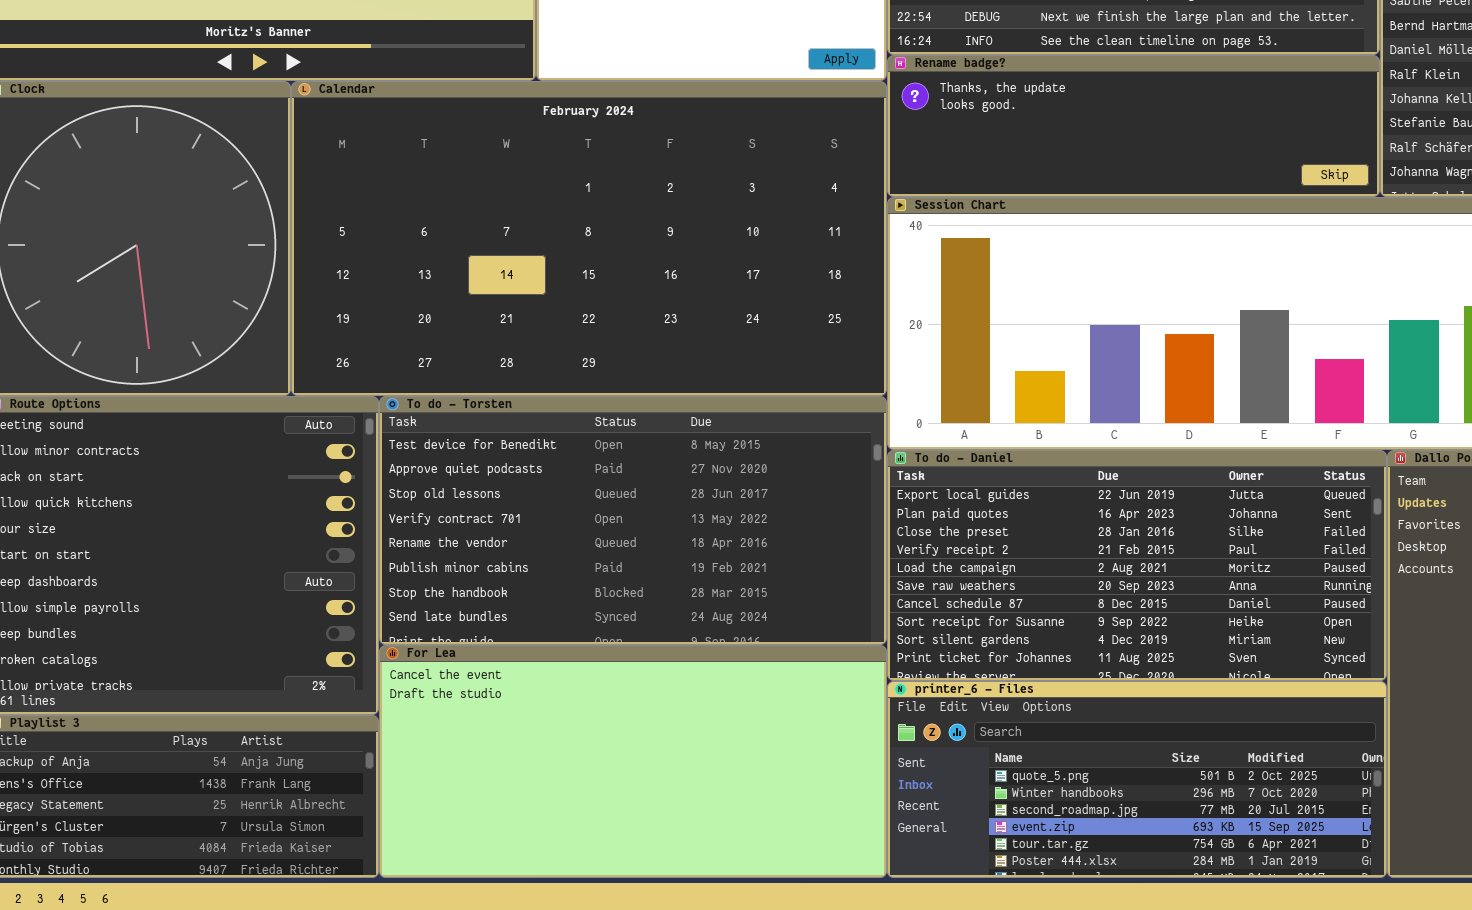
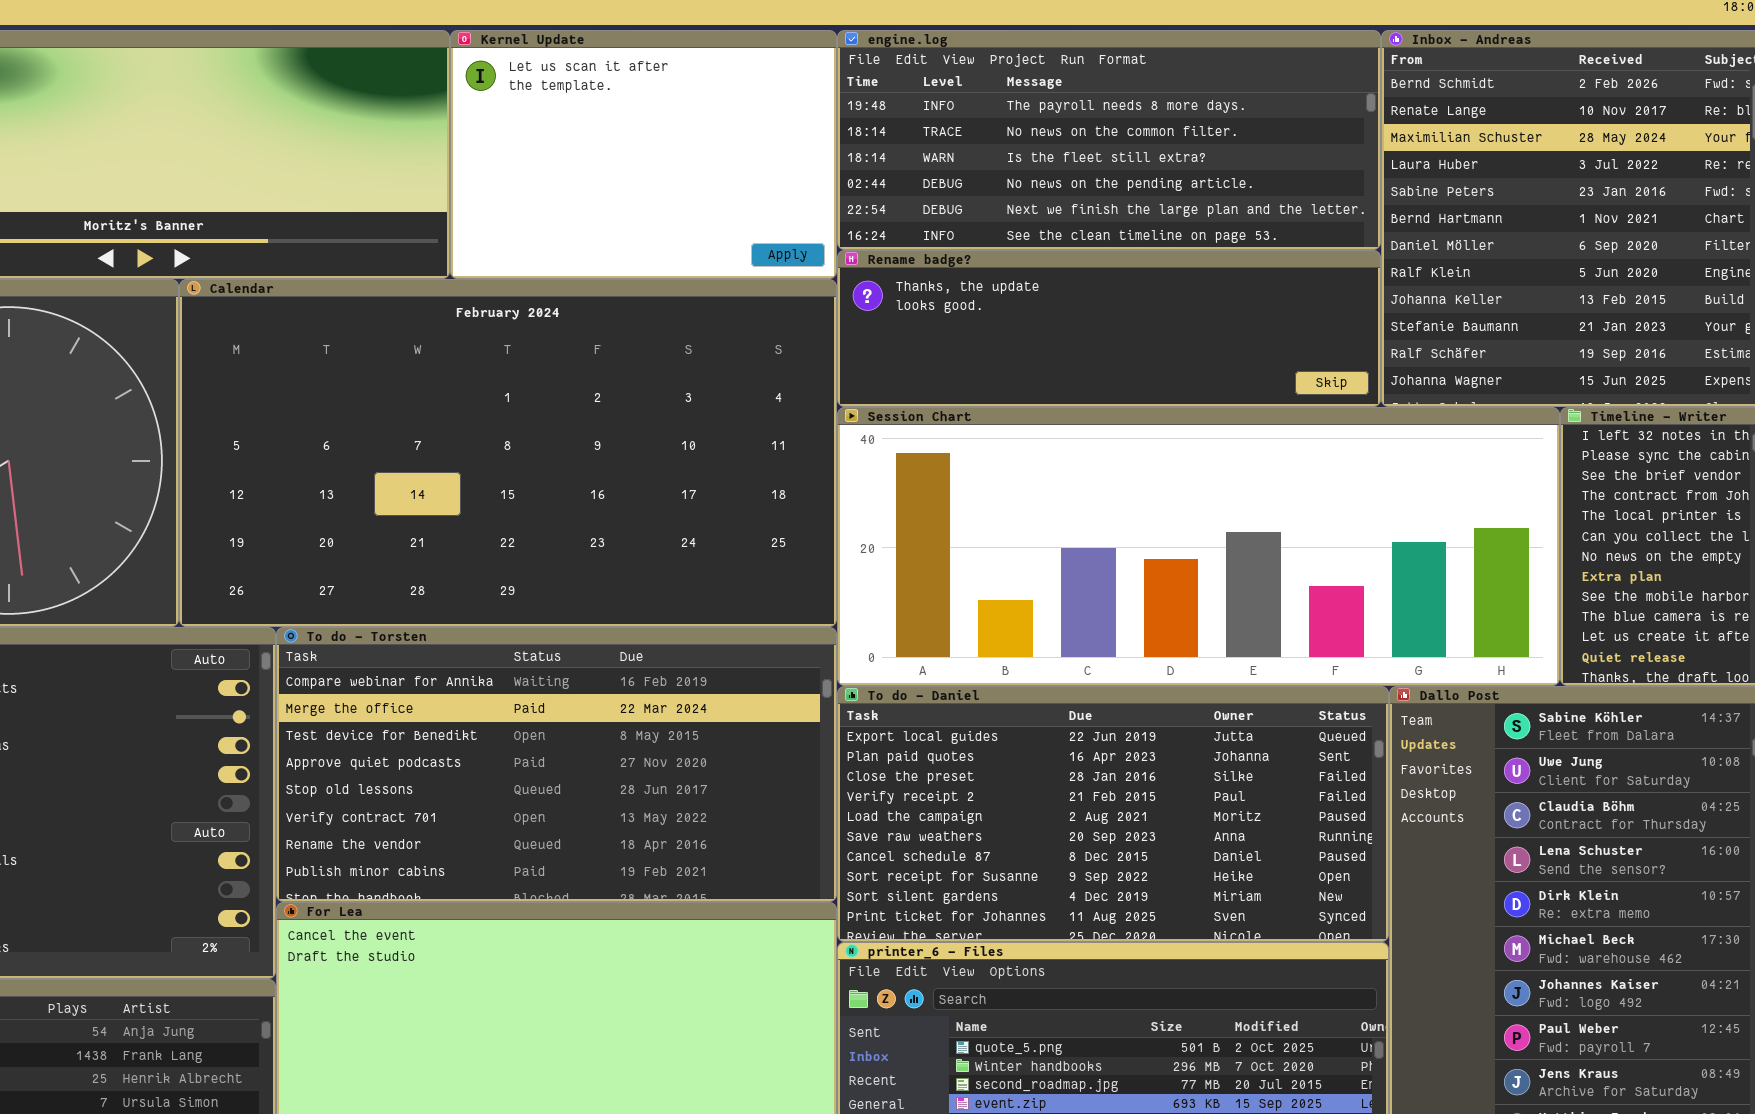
To do - Torsten: [379,396,887,645] -> [276,627,837,902], scrolled up 2 rows

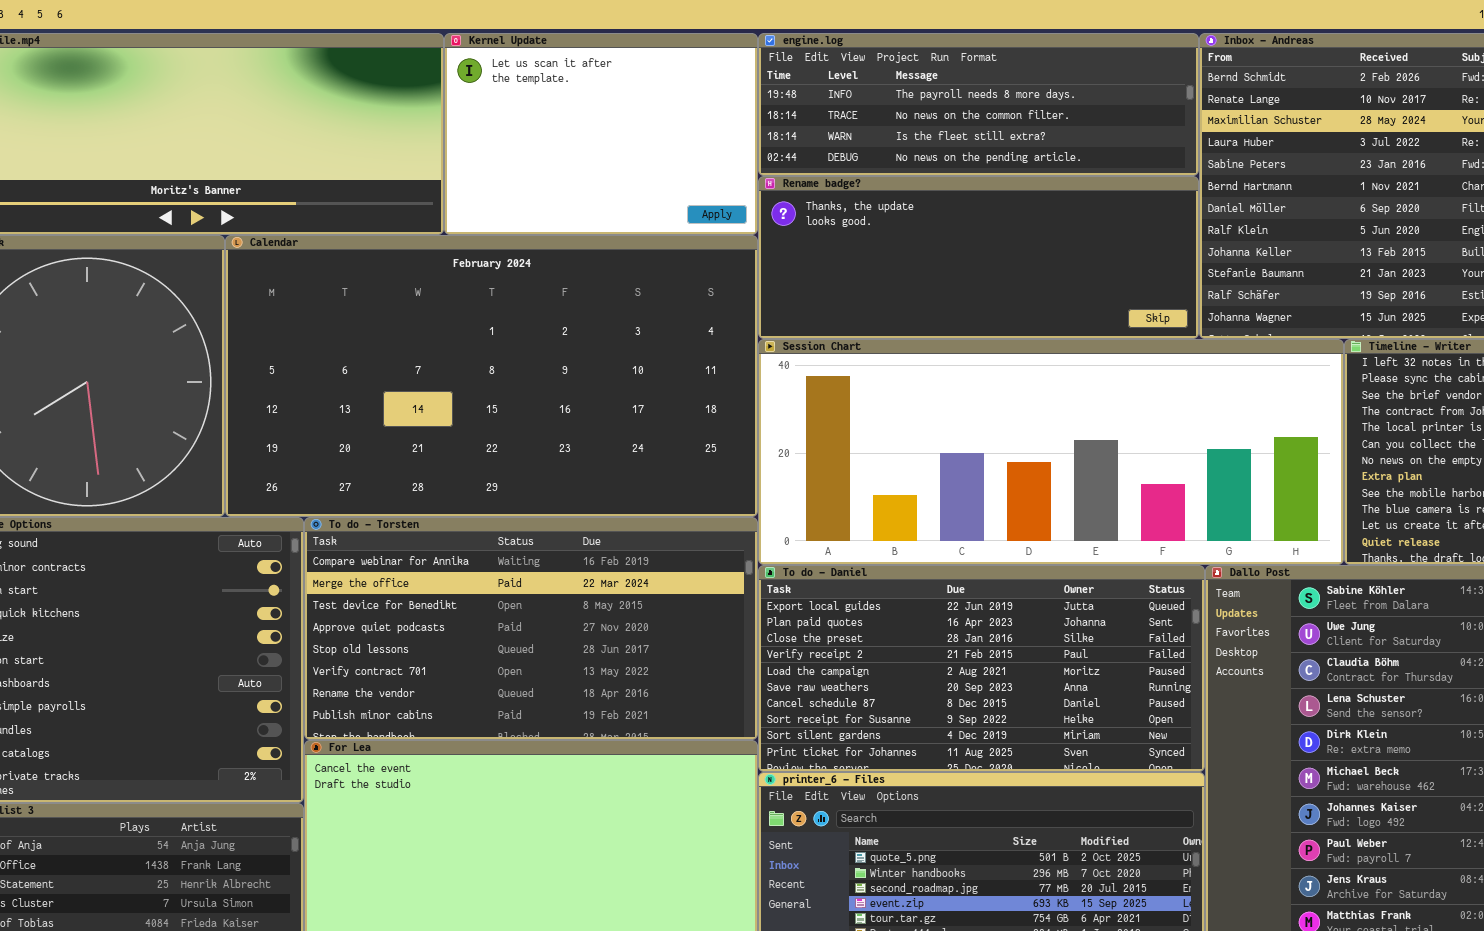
engine.log: [837,30,1381,250] -> [758,33,1199,176], resized
Rename badge?: [837,250,1381,407] -> [758,176,1199,339], resized

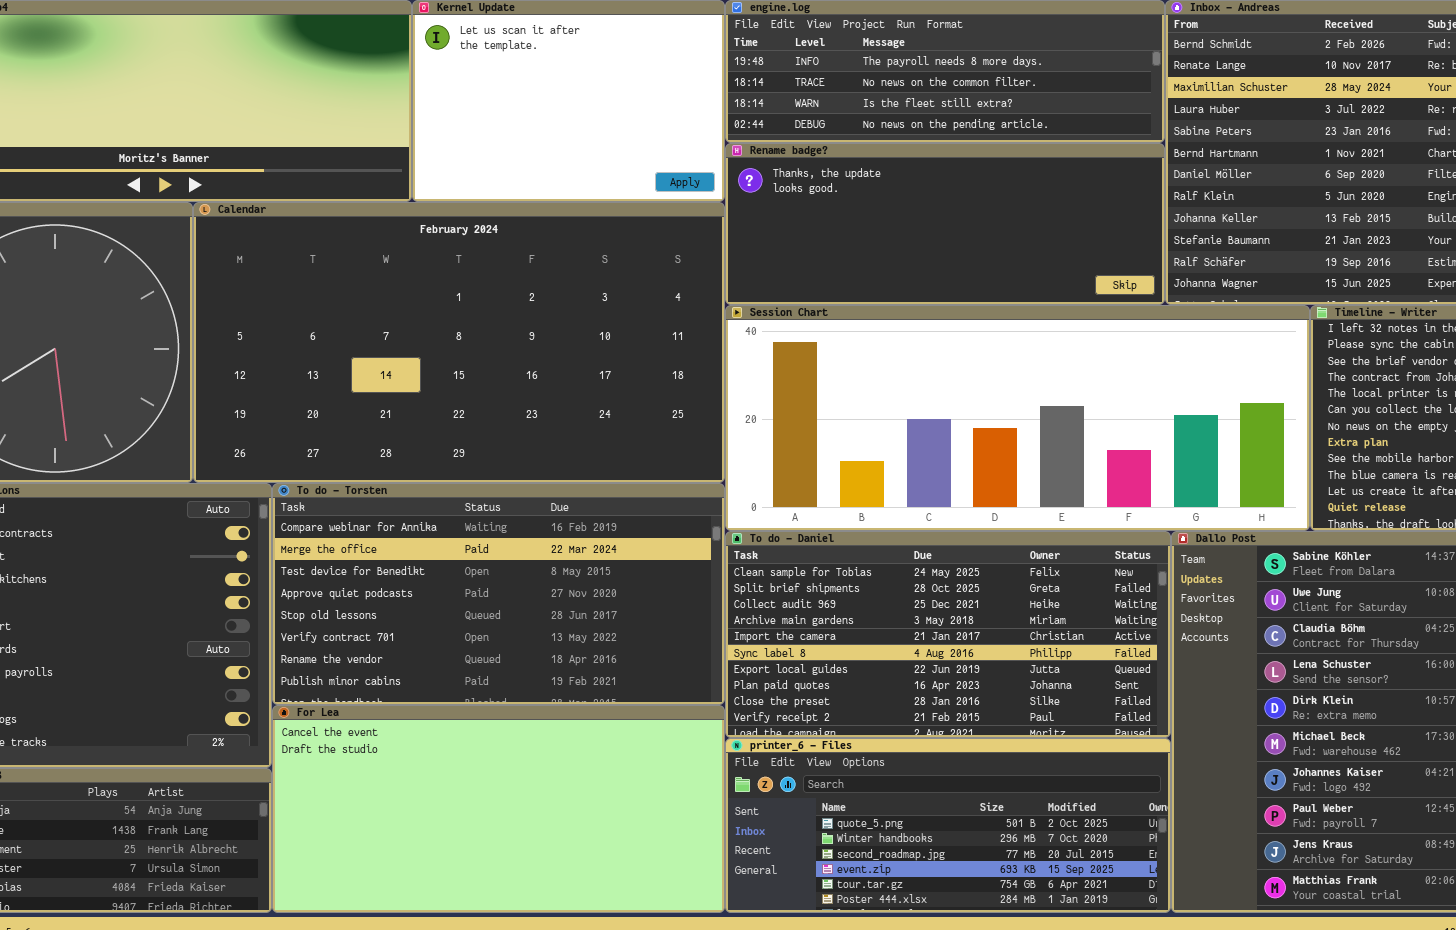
To do - Daniel: [758,565,1205,772] -> [725,531,1171,738], scrolled up 6 rows

